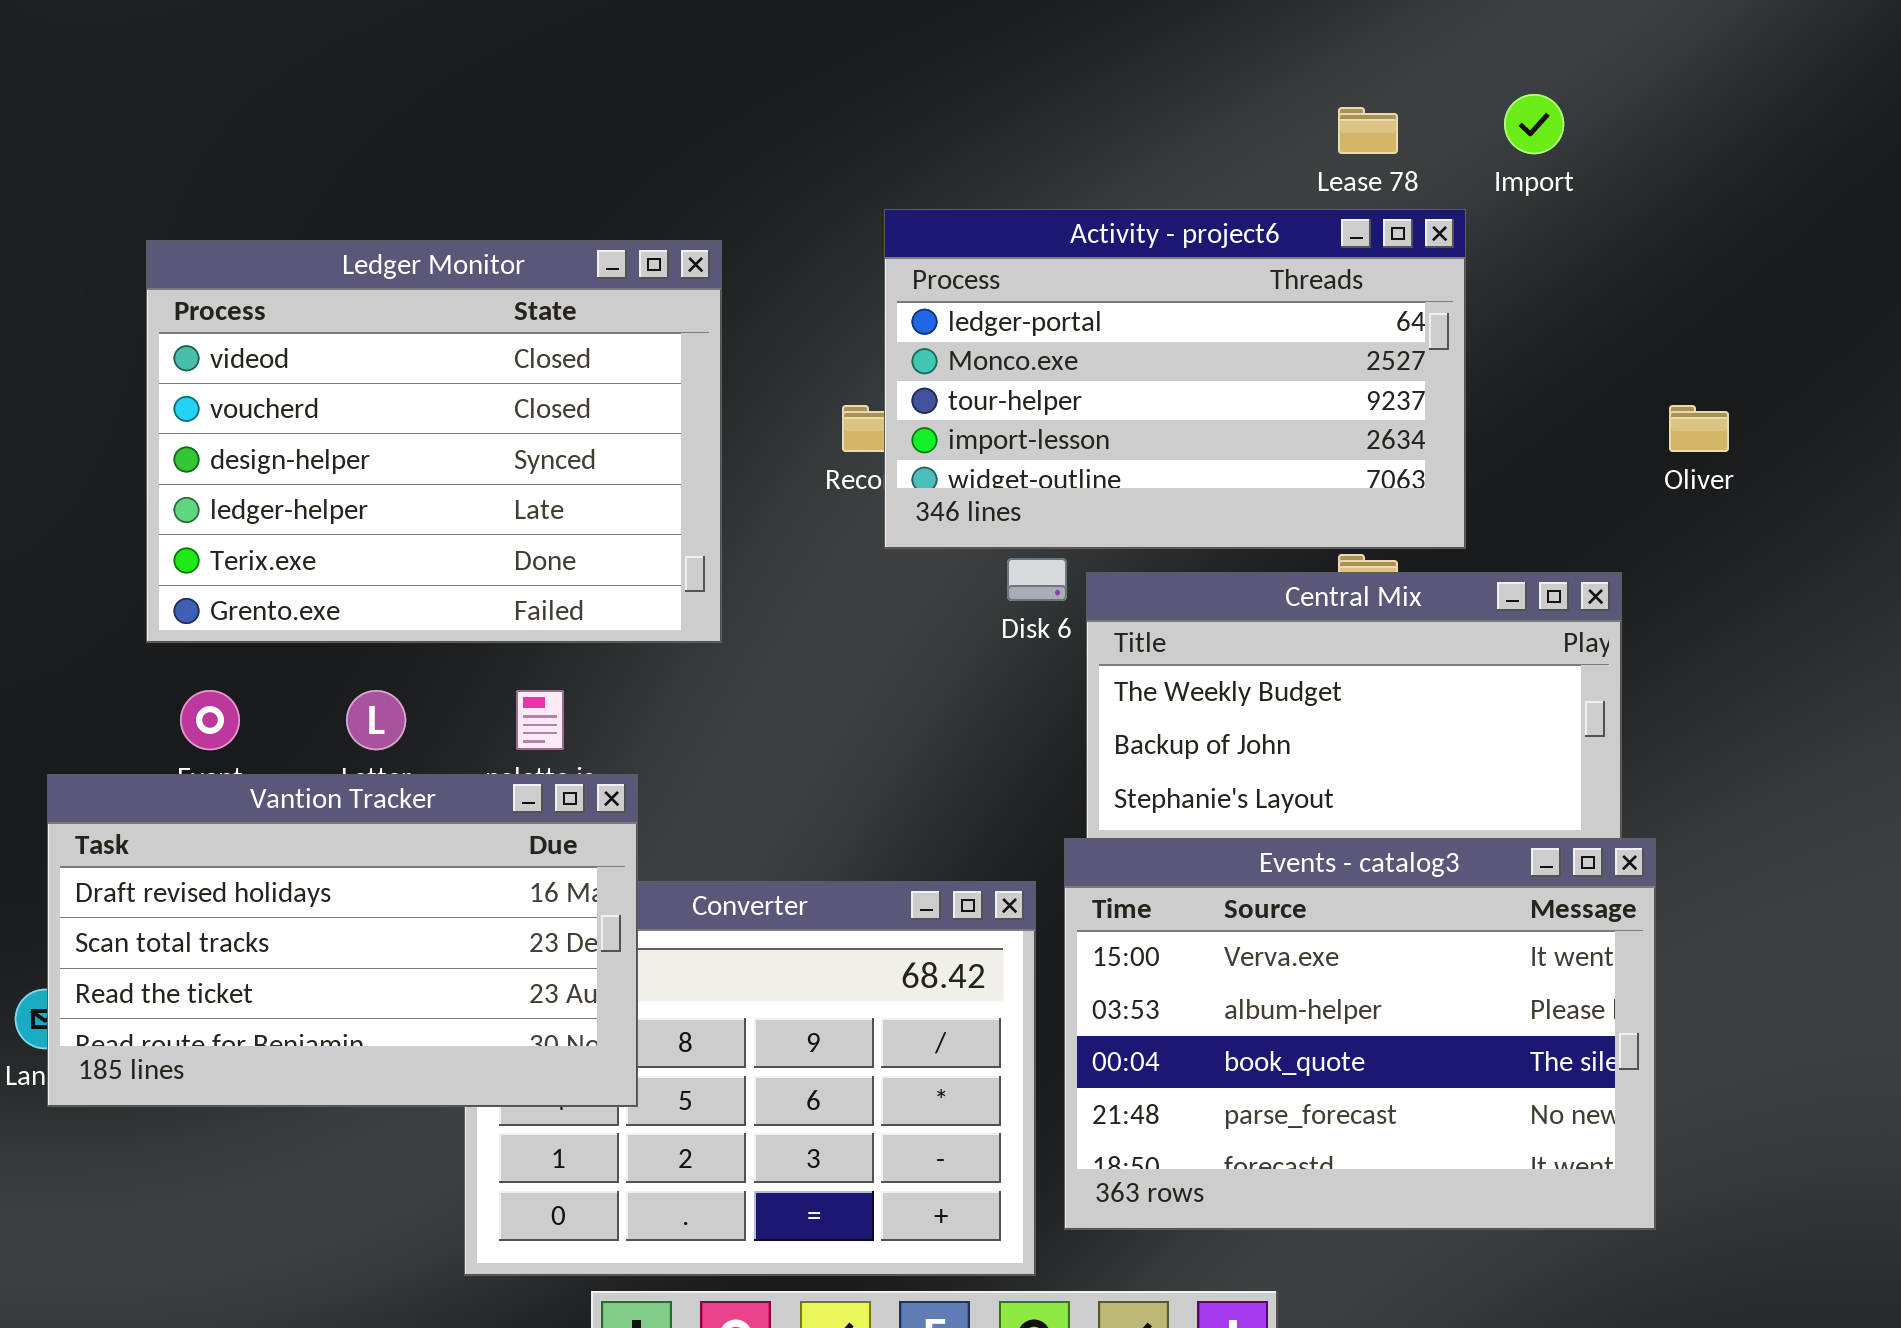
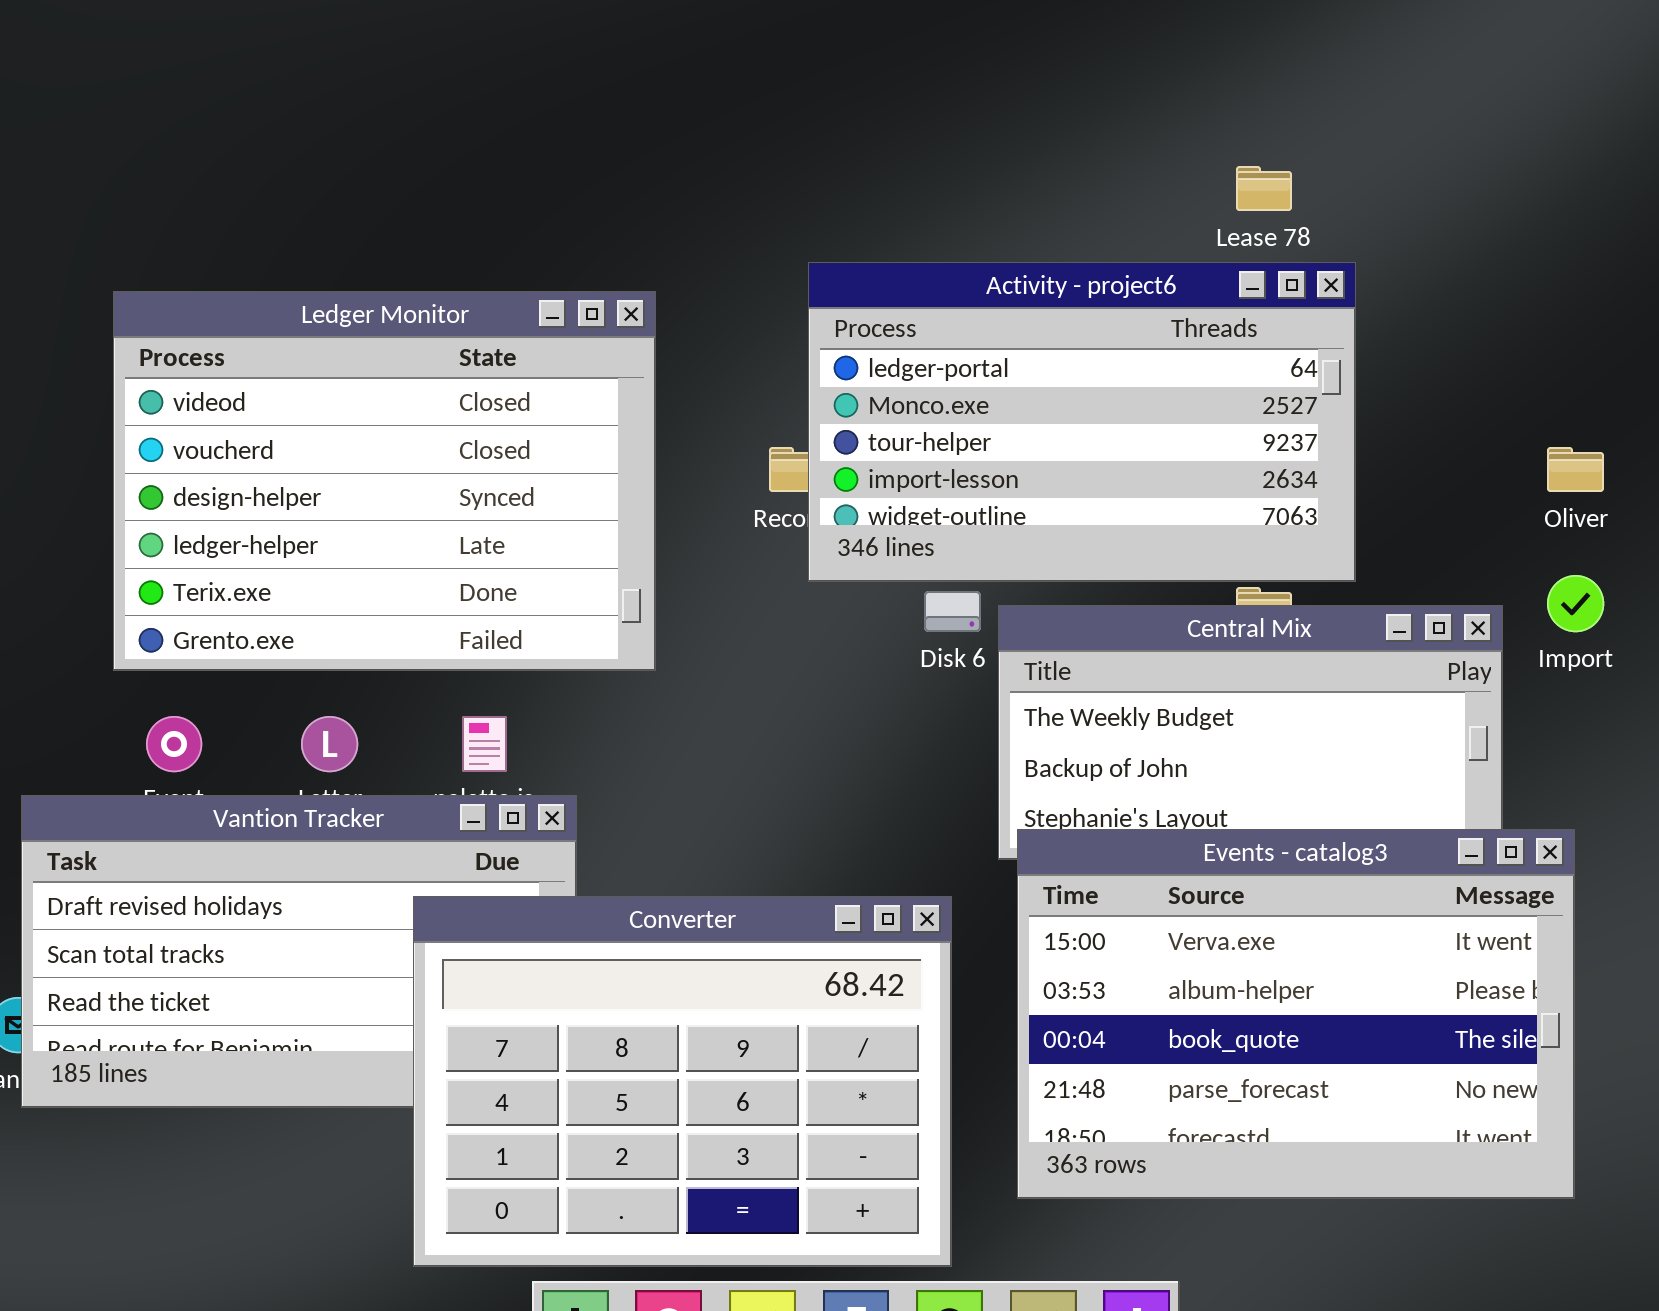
Import: [1504,94,1564,154] -> [1547,575,1604,632], moved
Events - catalog3: [1064,838,1656,1230] -> [1017,829,1575,1199], moved
Converter: [464,881,1036,1276] -> [413,896,952,1267], raised

